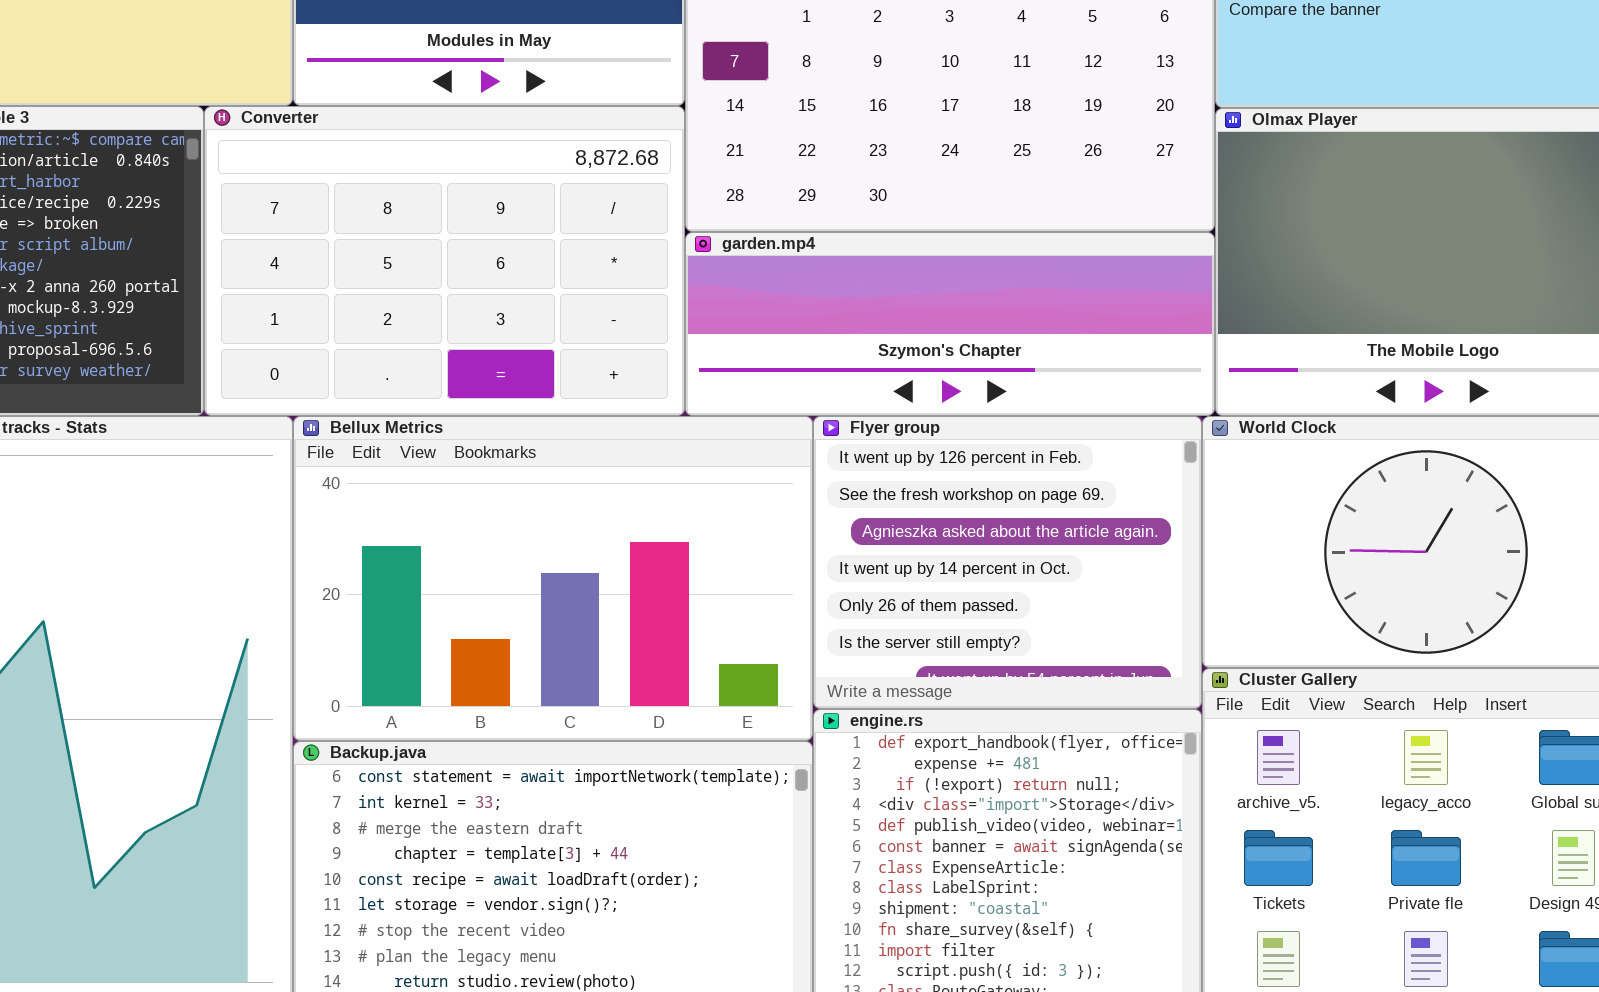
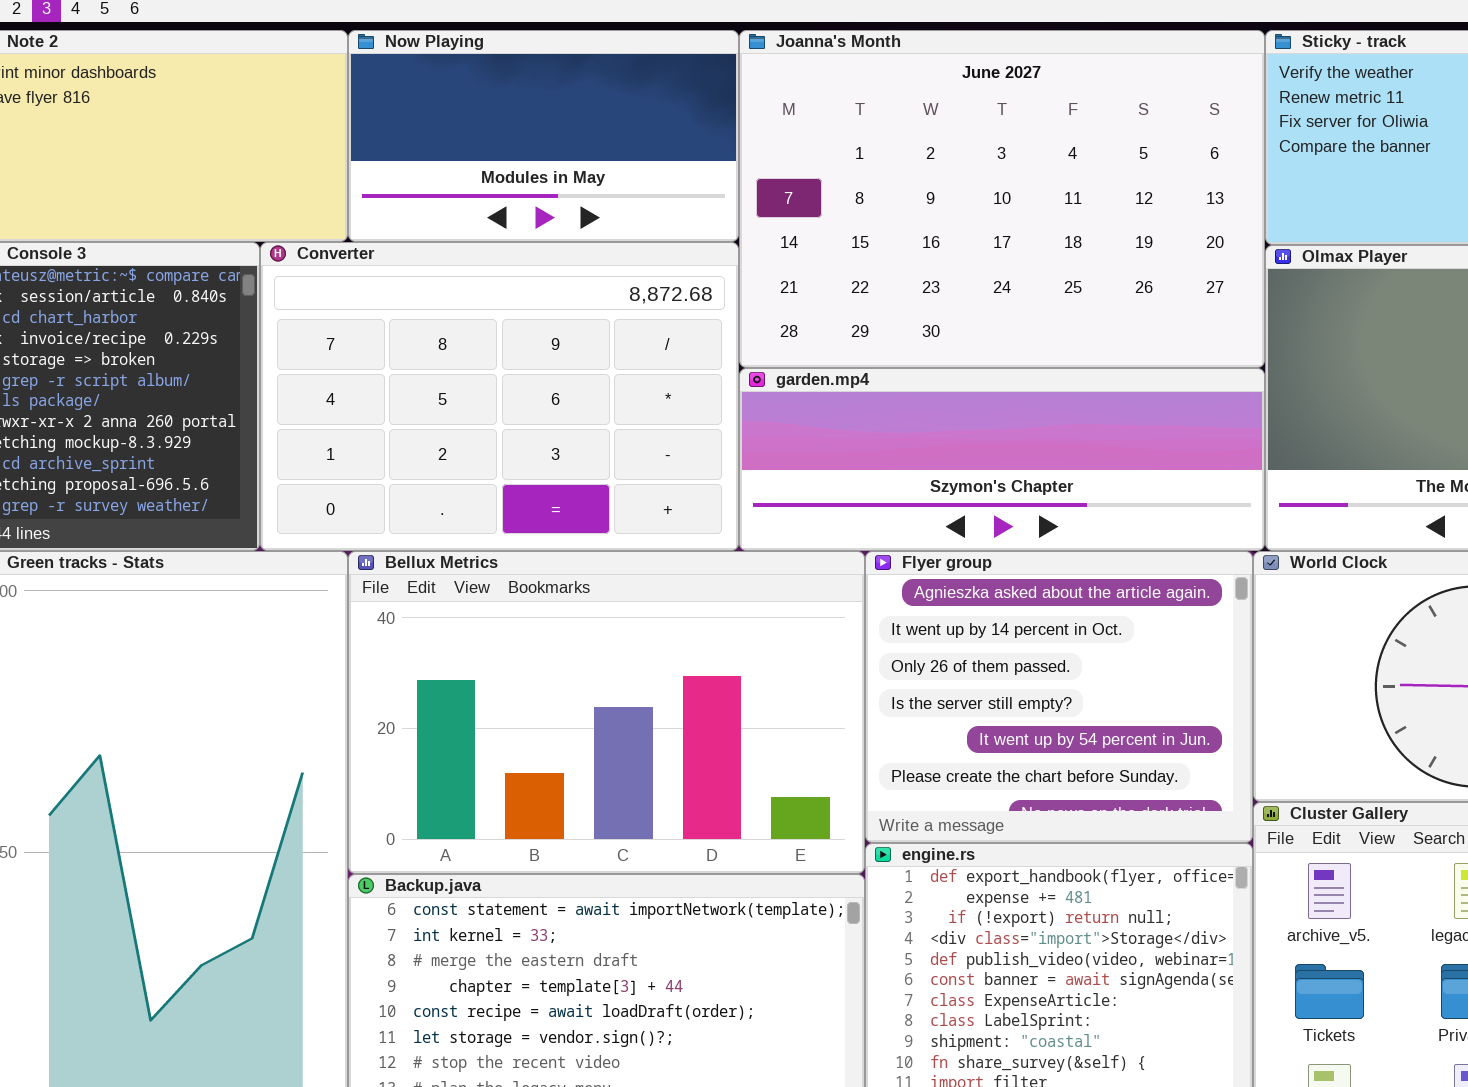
Flyer group: [813,416,1202,709] -> [865,551,1253,843], scrolled down 2 rows

